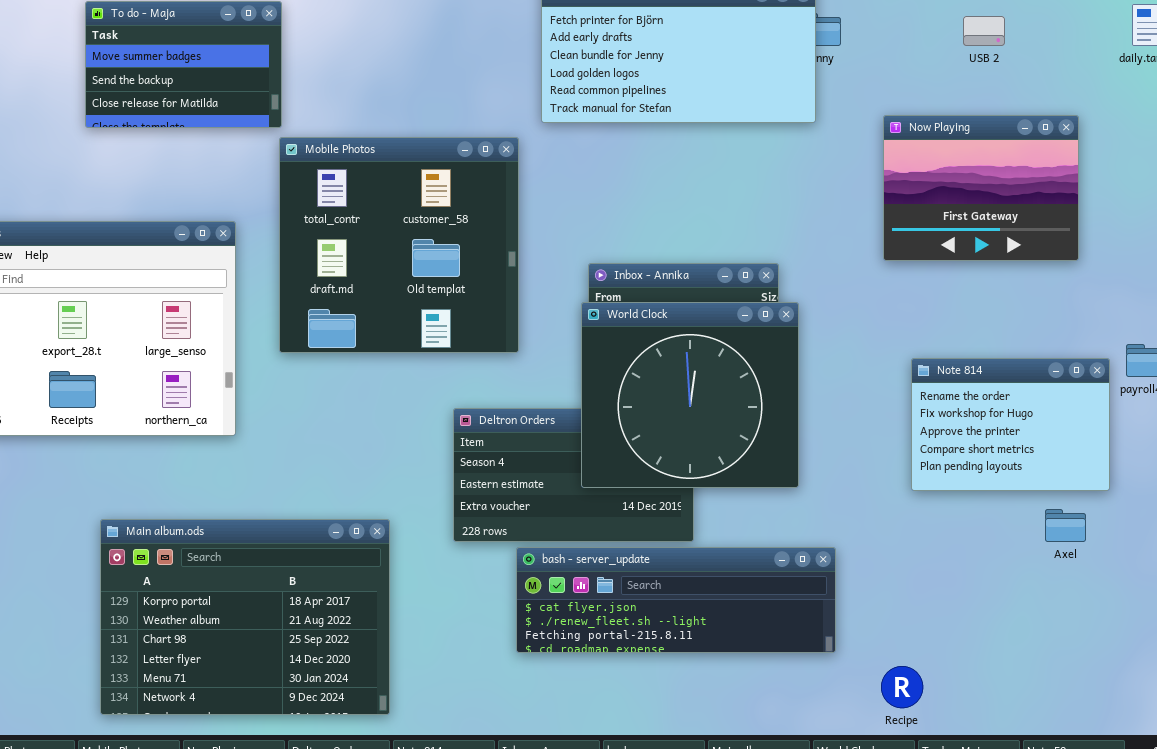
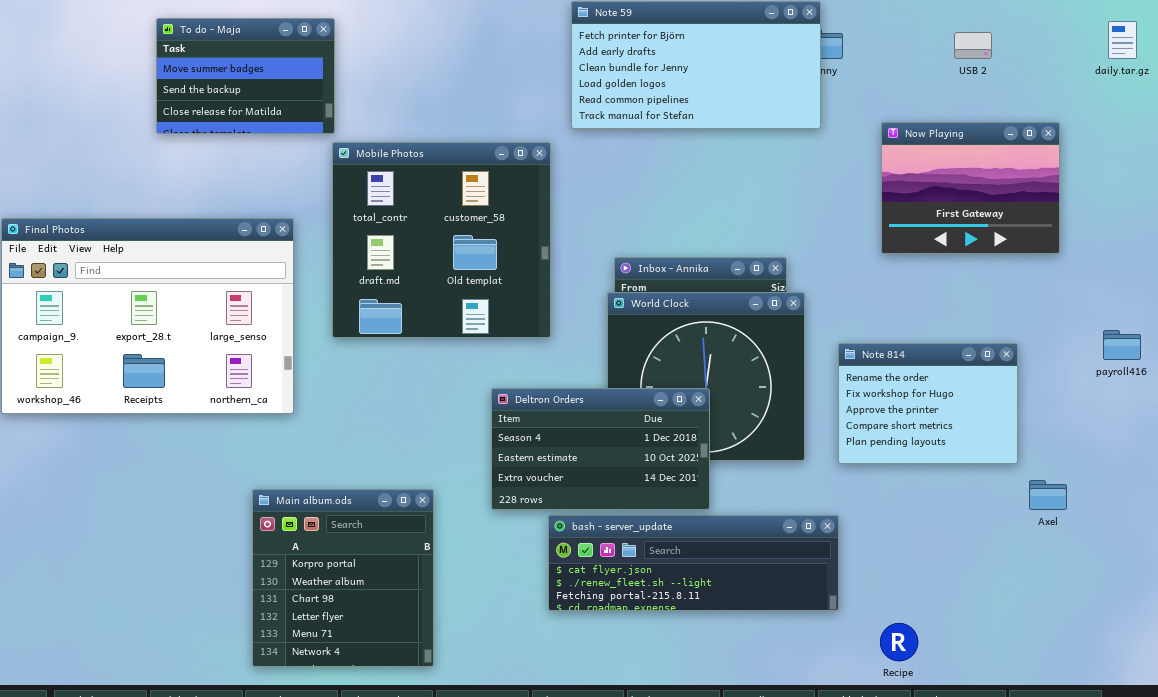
Note 814: [911,358,1110,491] -> [838,343,1018,464], moved
Deltron Orders: [453,408,694,542] -> [491,388,710,510], raised
Main album.ods: [100,519,390,715] -> [252,489,434,667], resized

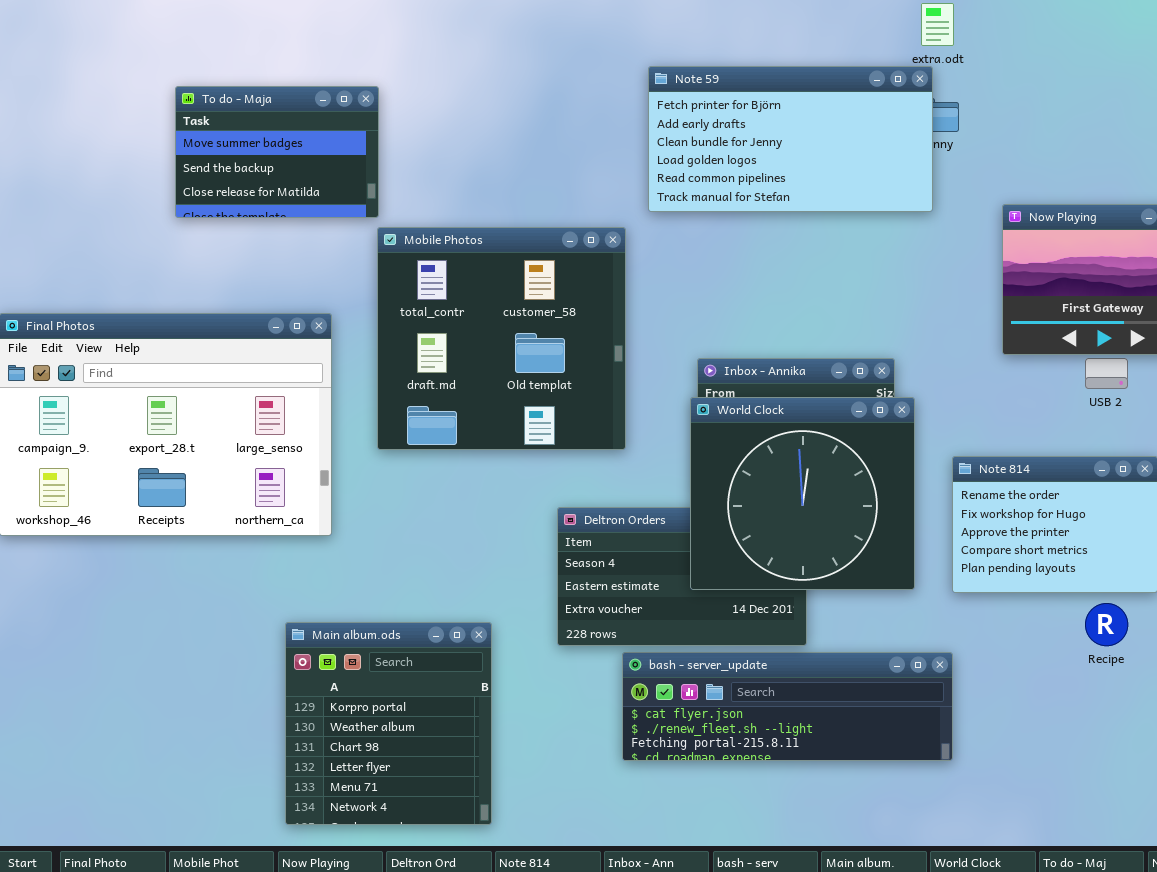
USB 2: [954,32,992,59] -> [1085,358,1128,389], moved
World Clock: [607,292,805,461] -> [690,397,915,590], raised
Recipe: [880,623,918,661] -> [1085,603,1128,646], moved

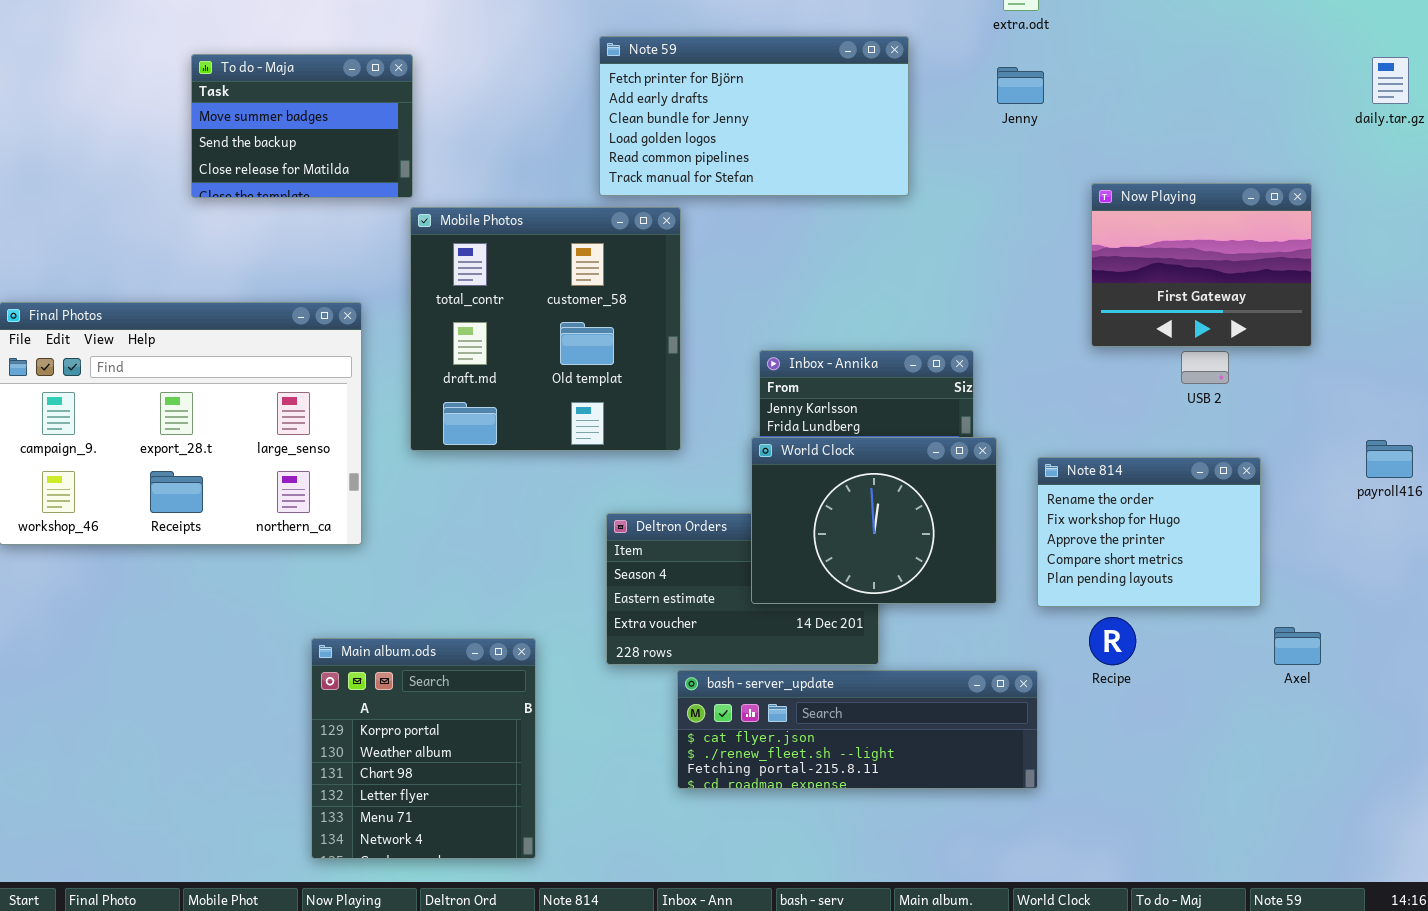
Note 59: [648,66,933,212] -> [599,36,909,196], moved
World Clock: [690,397,915,590] -> [751,437,997,604], resized
Recipe: [1085,603,1128,646] -> [1089,617,1136,665], moved

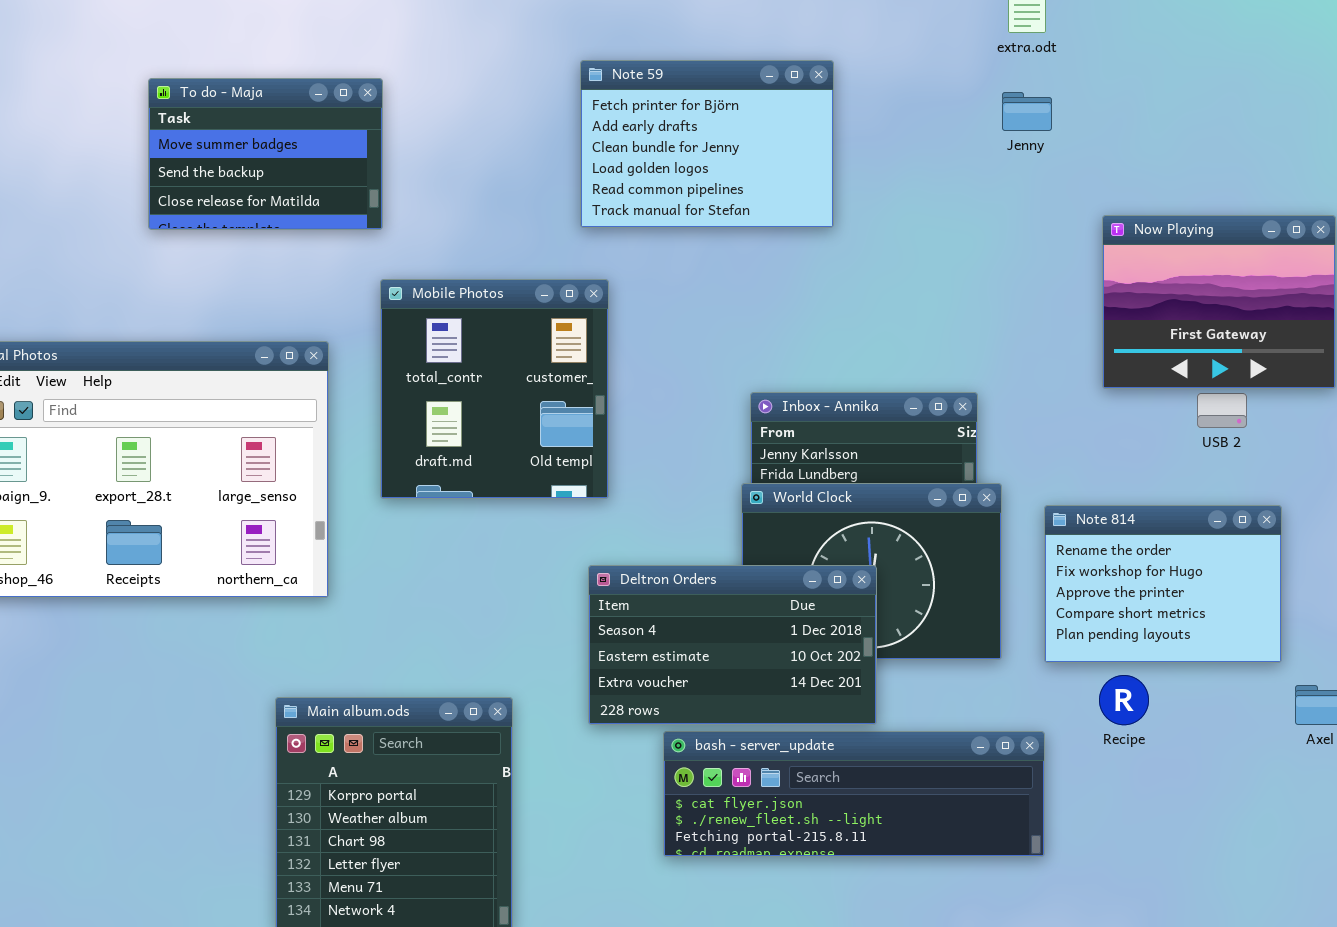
Note 59: [599,36,909,196] -> [580,60,834,228], resized
Mobile Photos: [410,207,681,451] -> [380,279,609,499], resized
Deltron Orders: [606,513,879,665] -> [588,565,877,725], raised

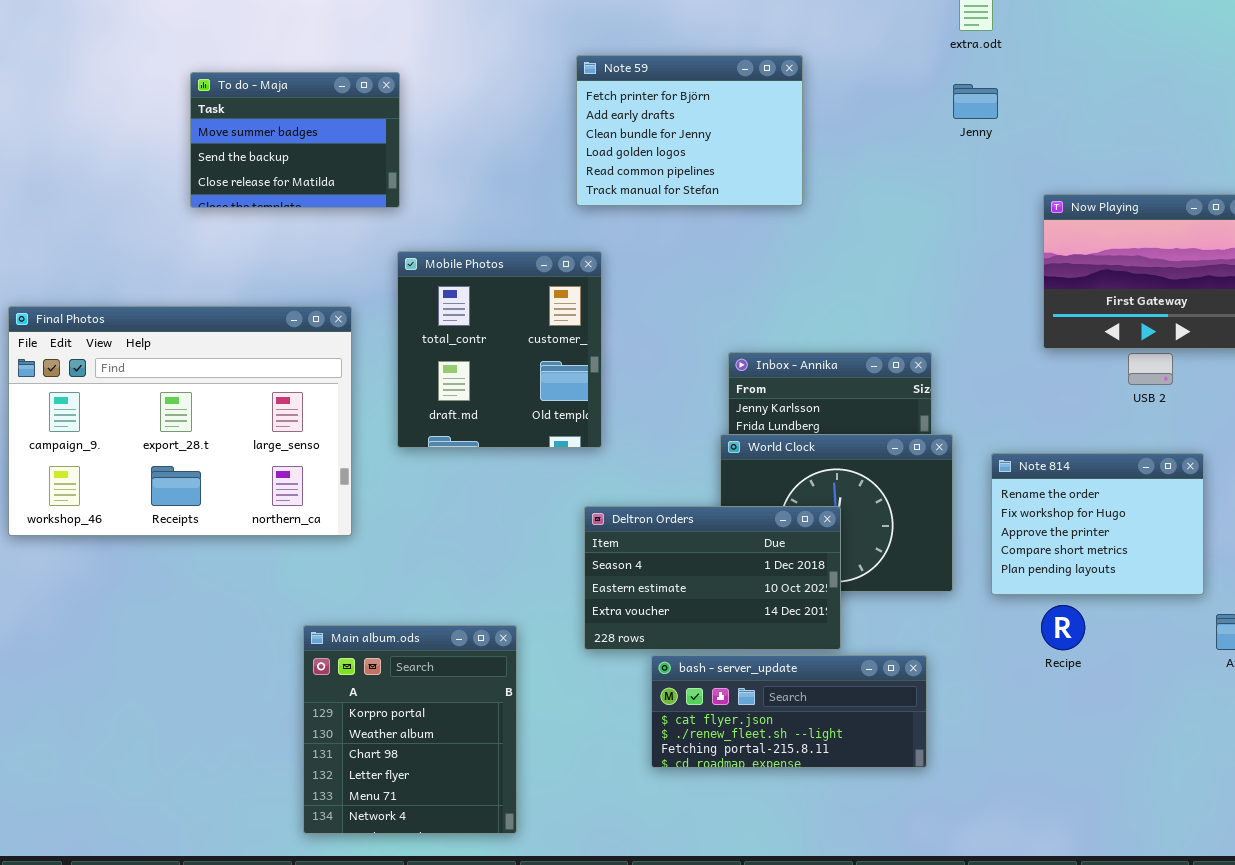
bash - server_update: [663,731,1045,857] -> [651,655,927,768], resized

